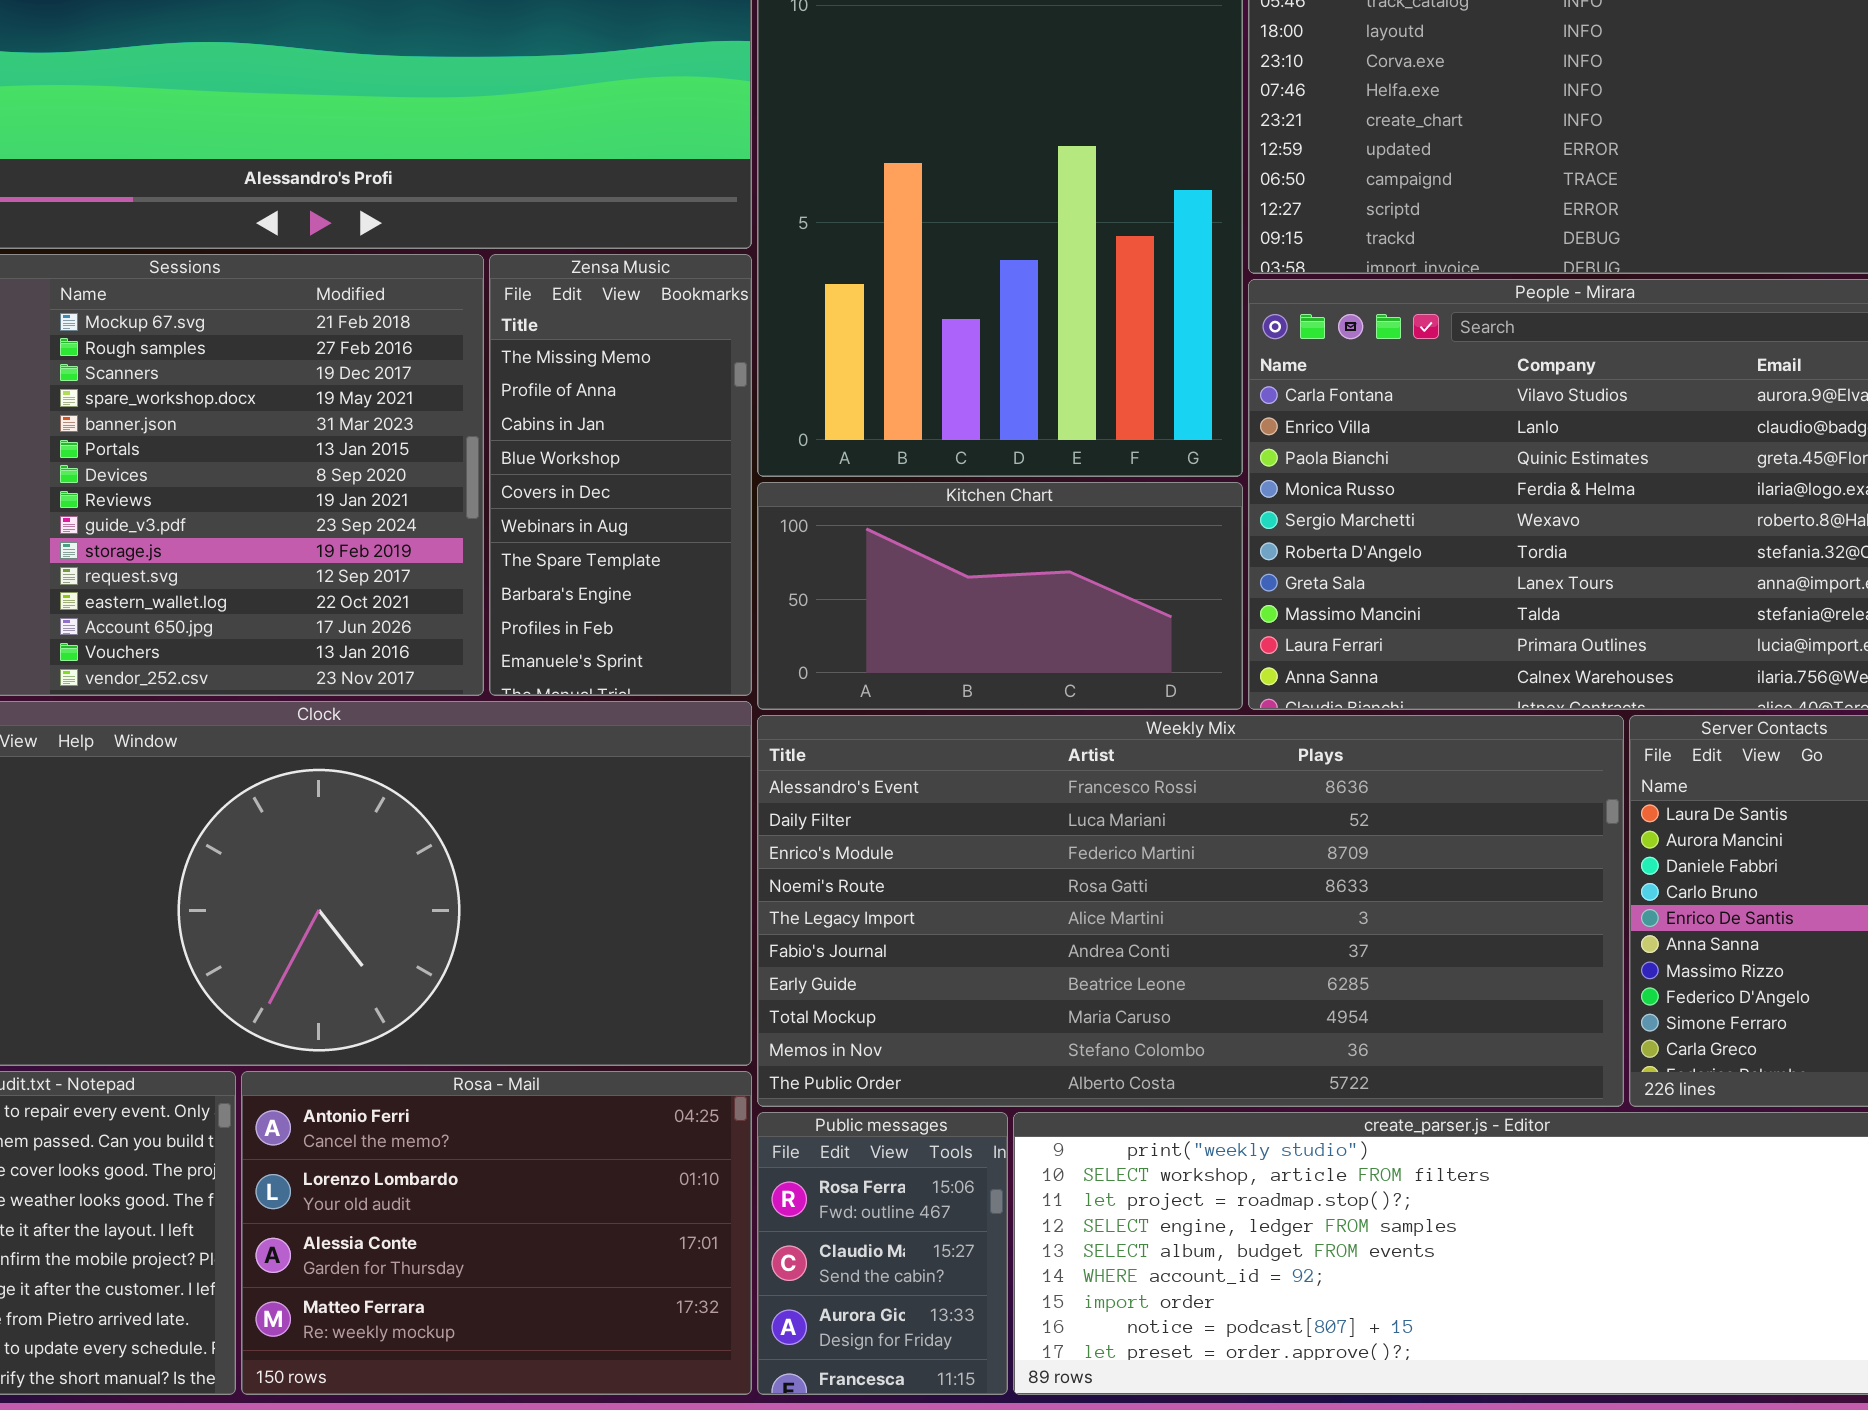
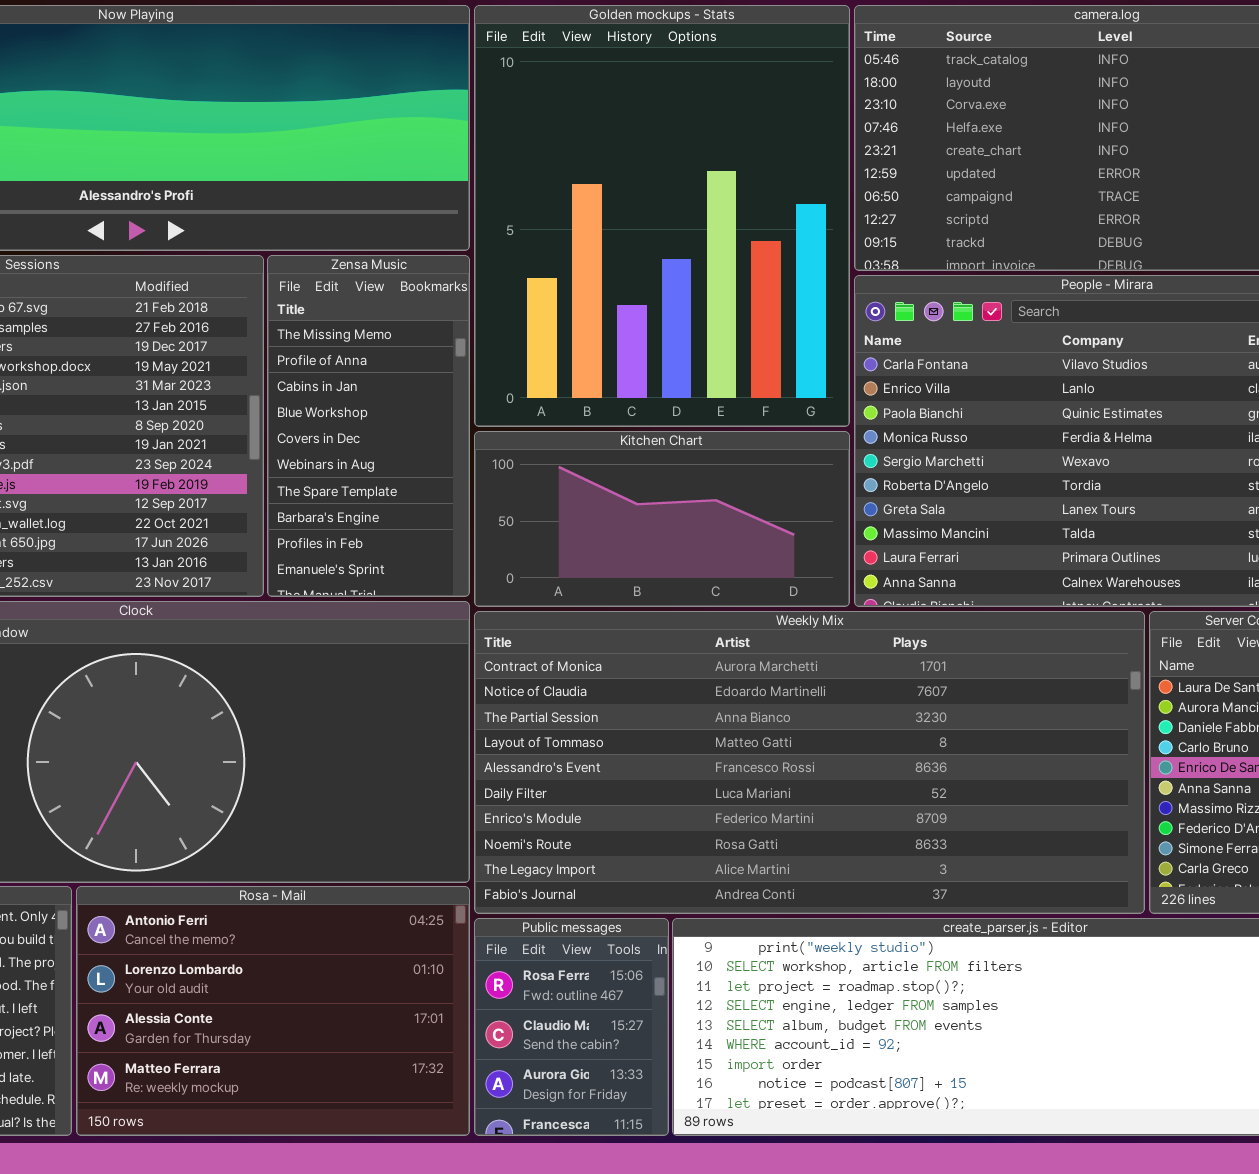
Weekly Mix: [757,715,1624,1107] -> [474,611,1145,914], scrolled up 4 rows

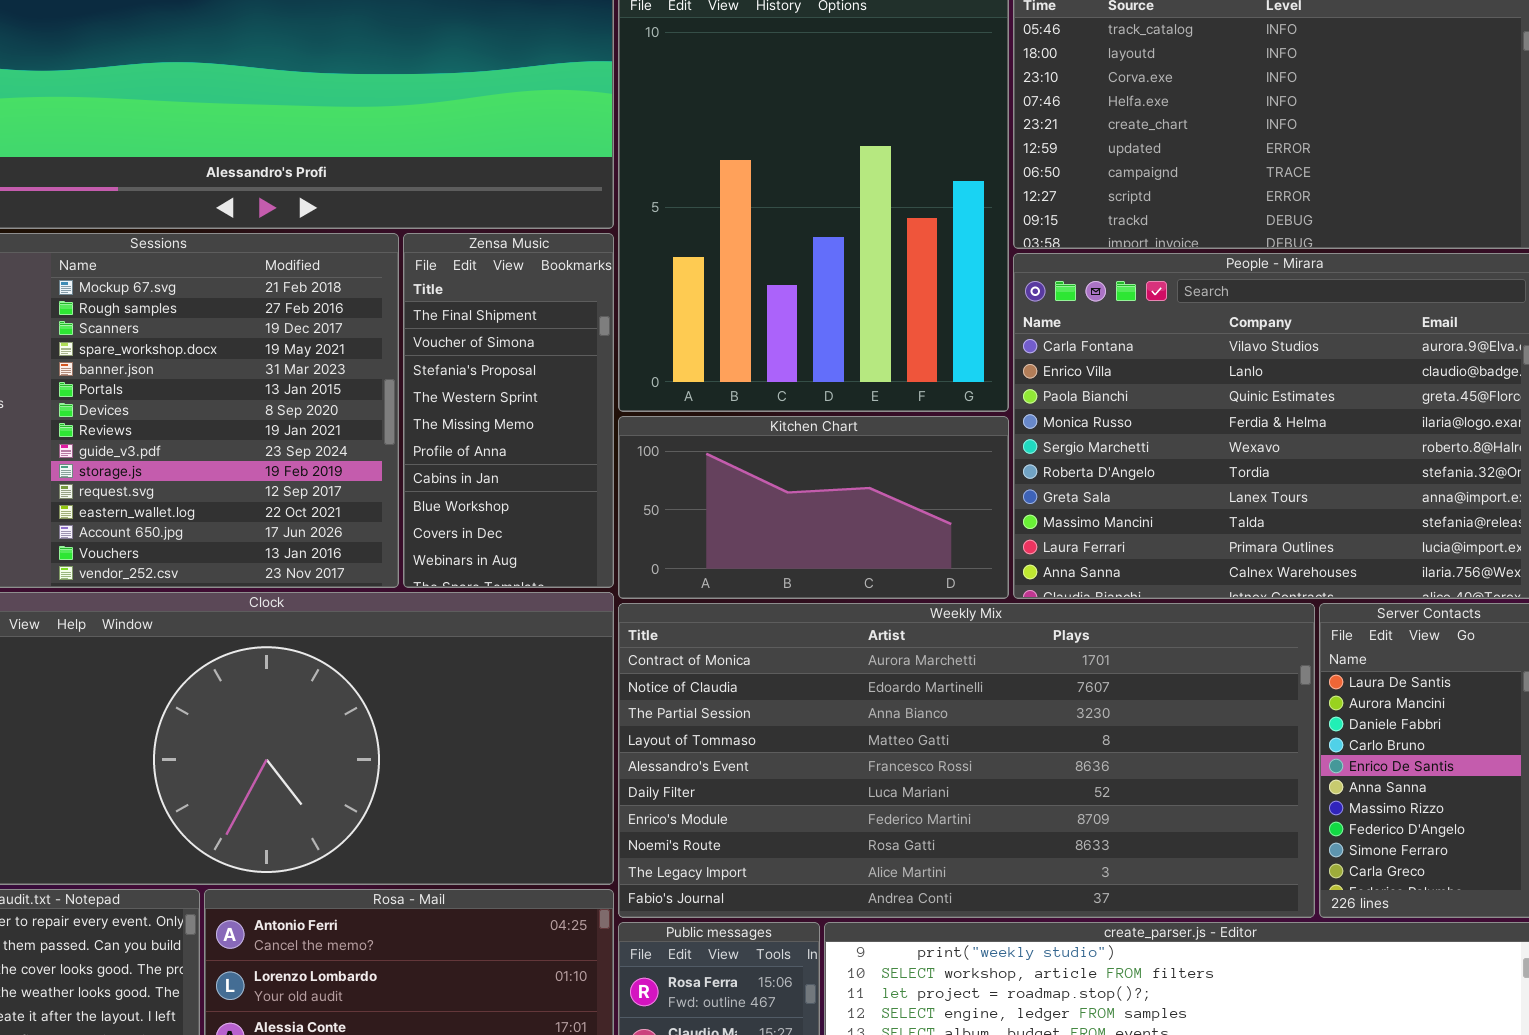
Zensa Music: [267,255,470,597] -> [403,233,614,588], scrolled up 4 rows

